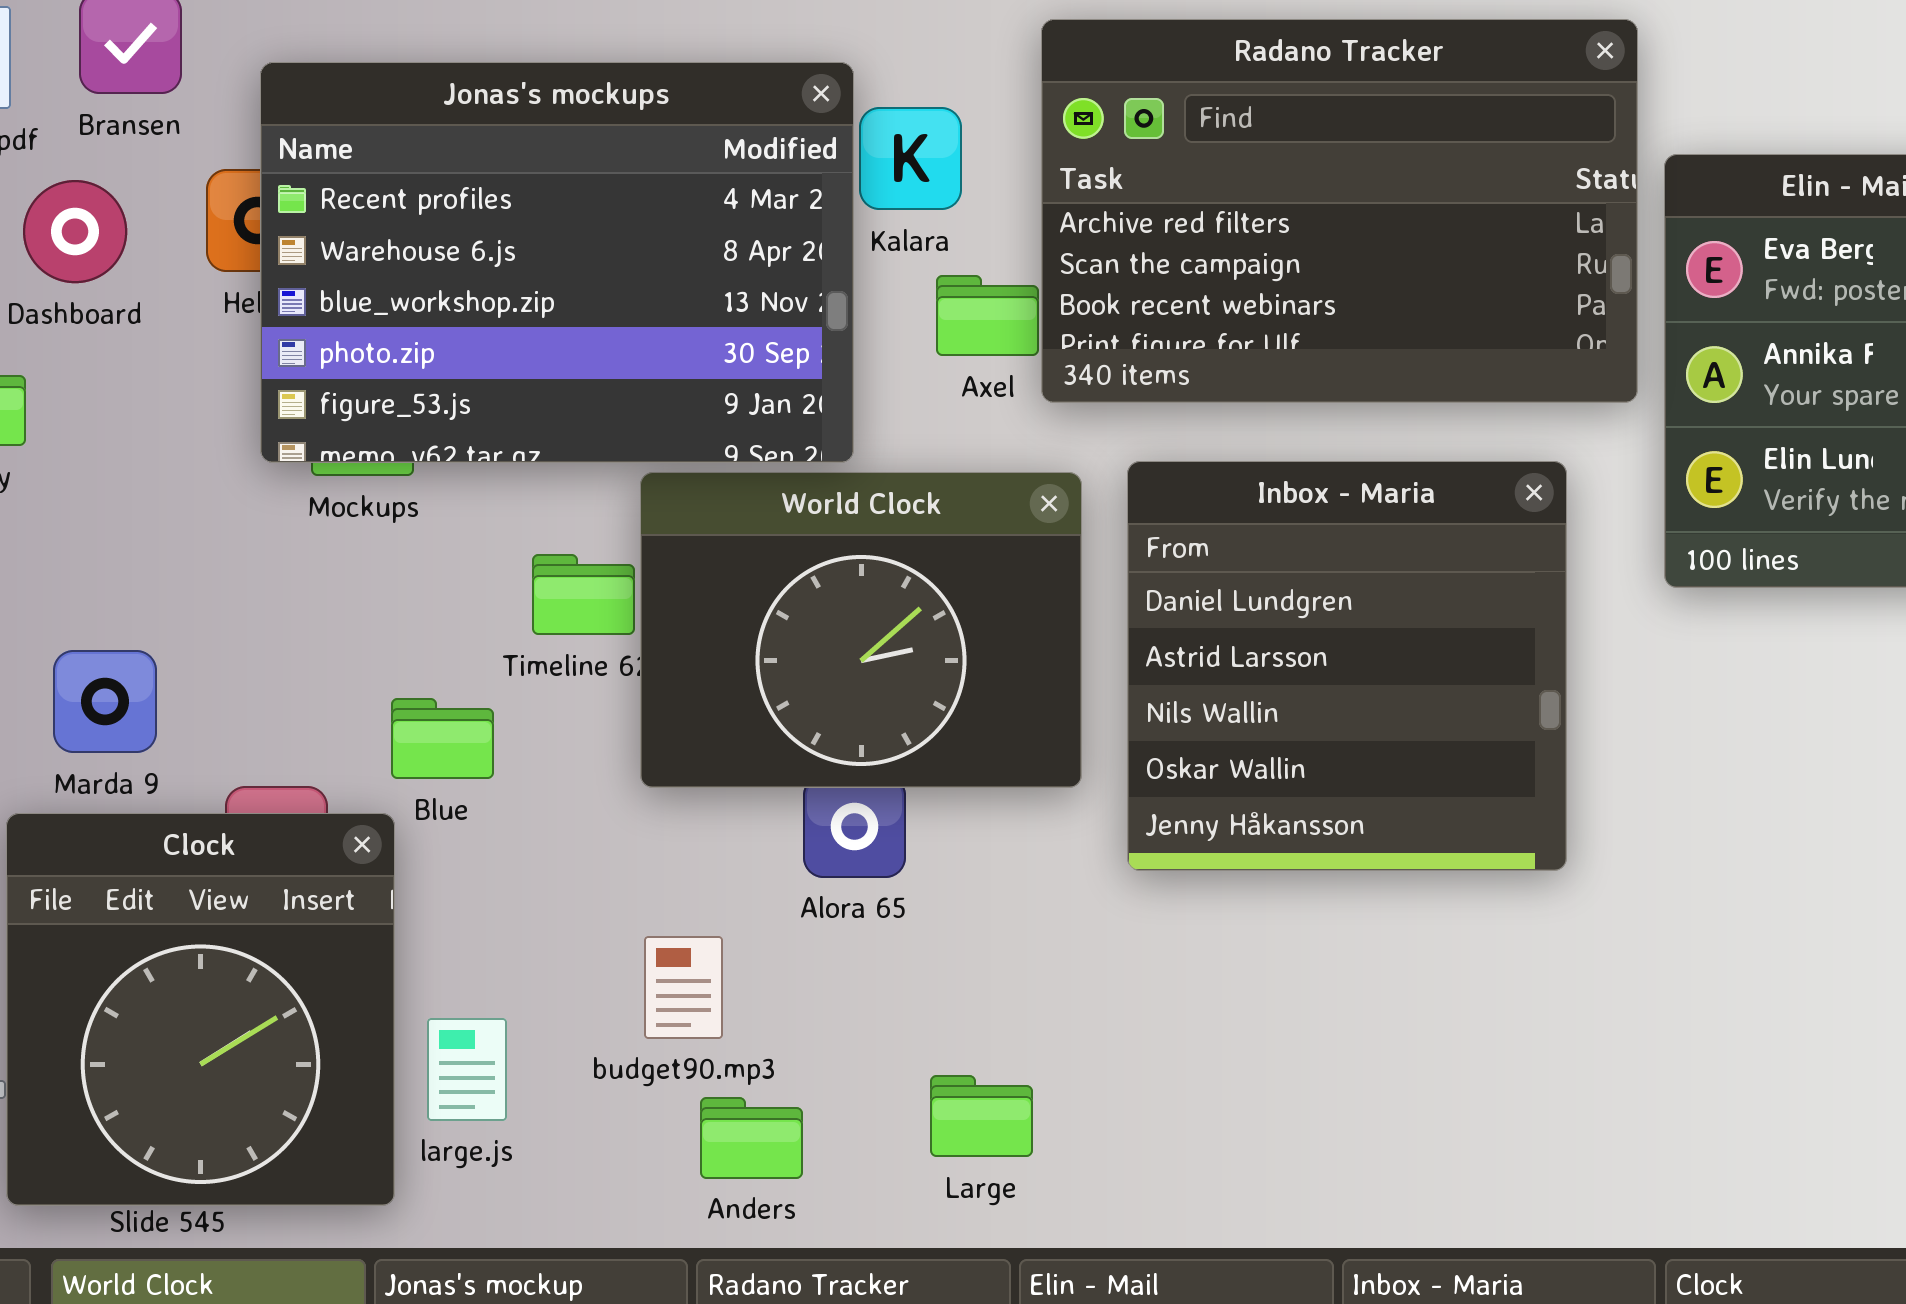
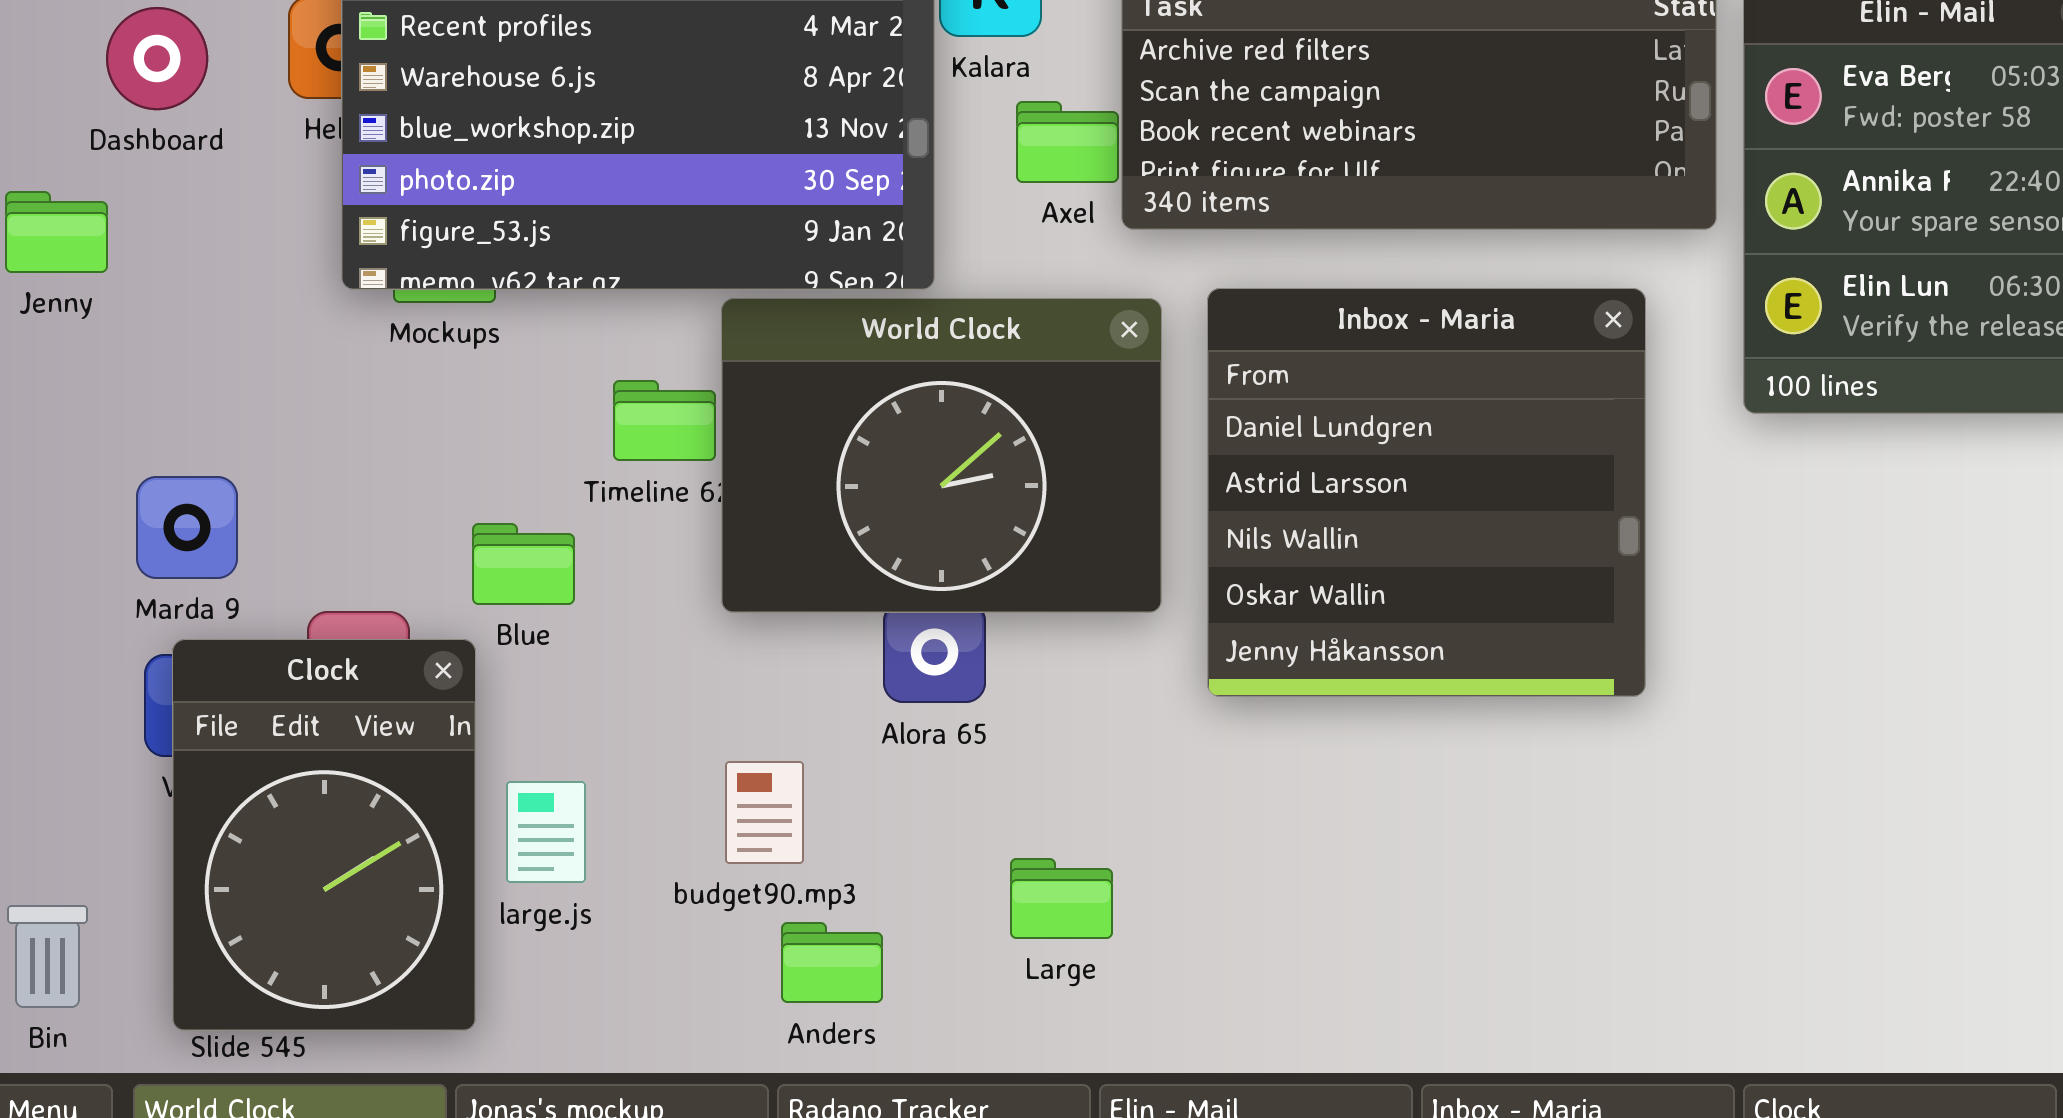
Clock: [6,813,395,1206] -> [172,639,476,1031], resized
large.js: [427,1018,507,1121] -> [506,781,586,883], moved
Large: [930,1075,1033,1157] -> [1010,858,1113,939], moved

